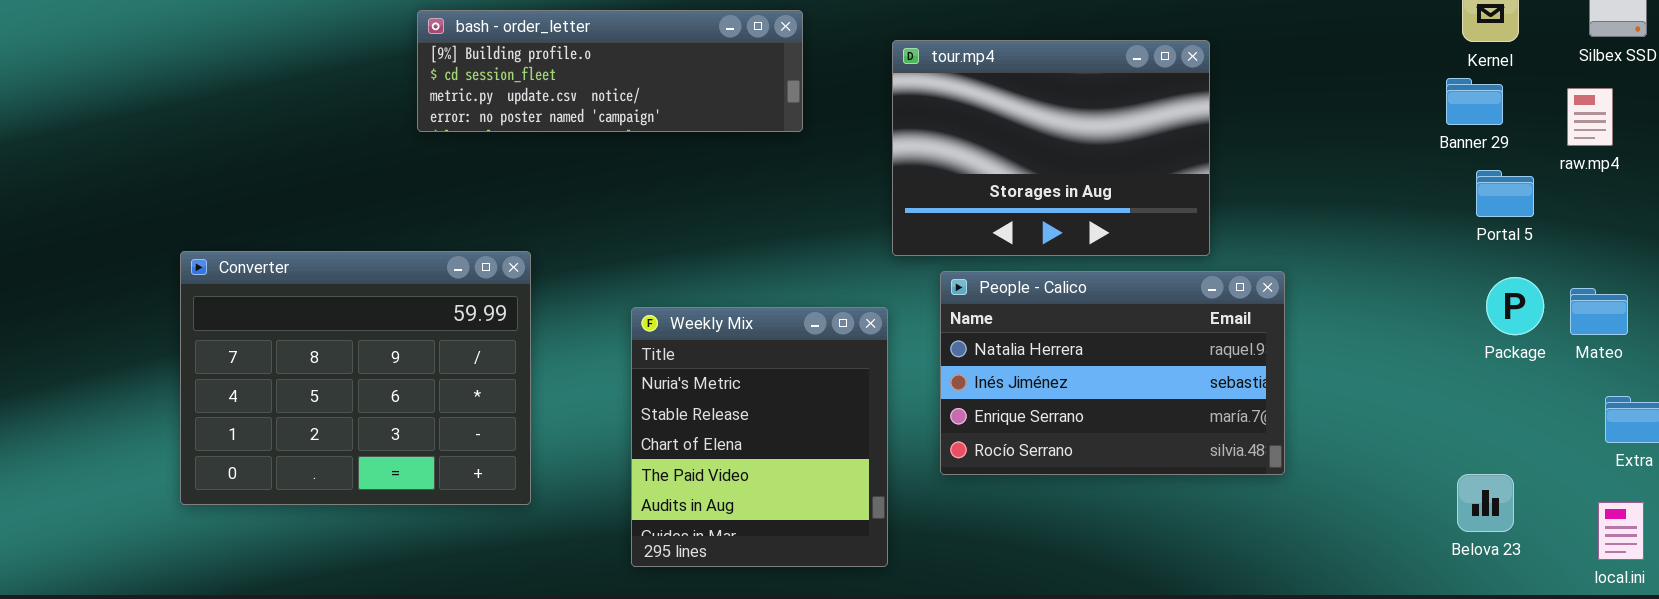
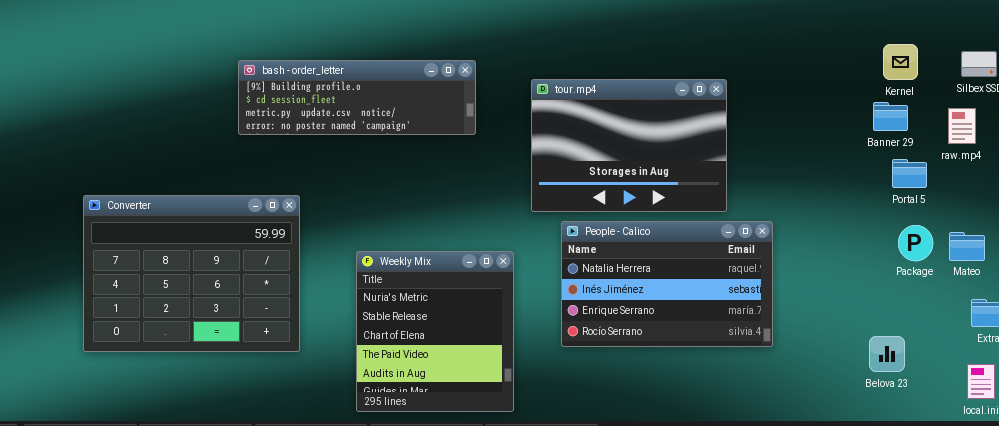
Converter: [180,251,531,505] -> [83,195,300,352], moved
Weekly Mix: [631,307,888,567] -> [356,251,514,412], moved
Belova 23: [1457,474,1514,532] -> [869,336,905,372], moved

